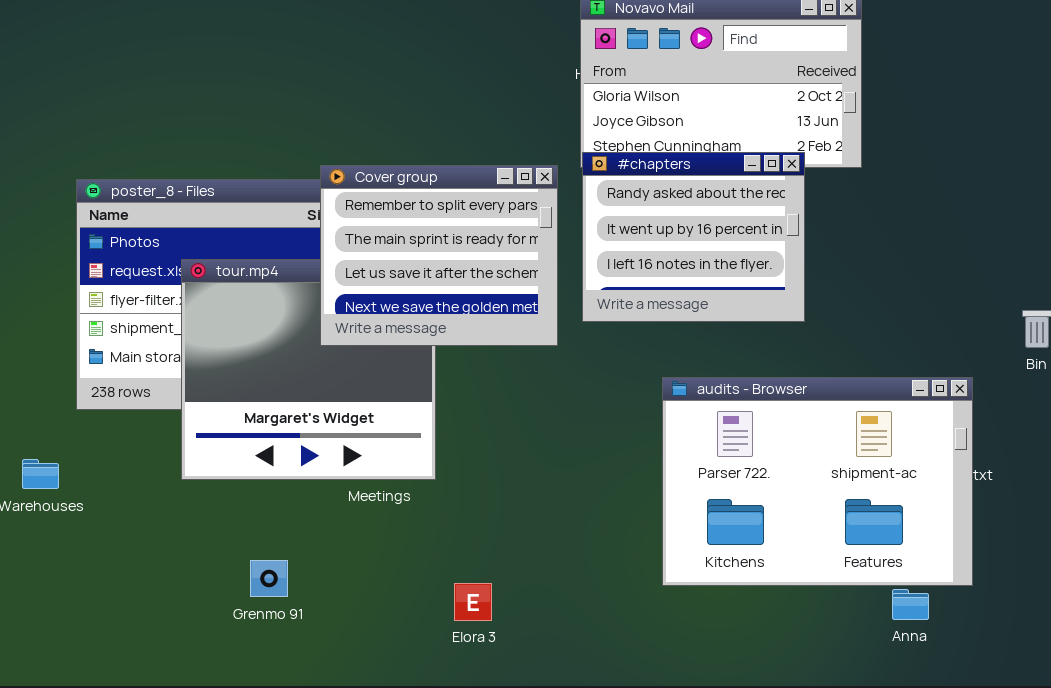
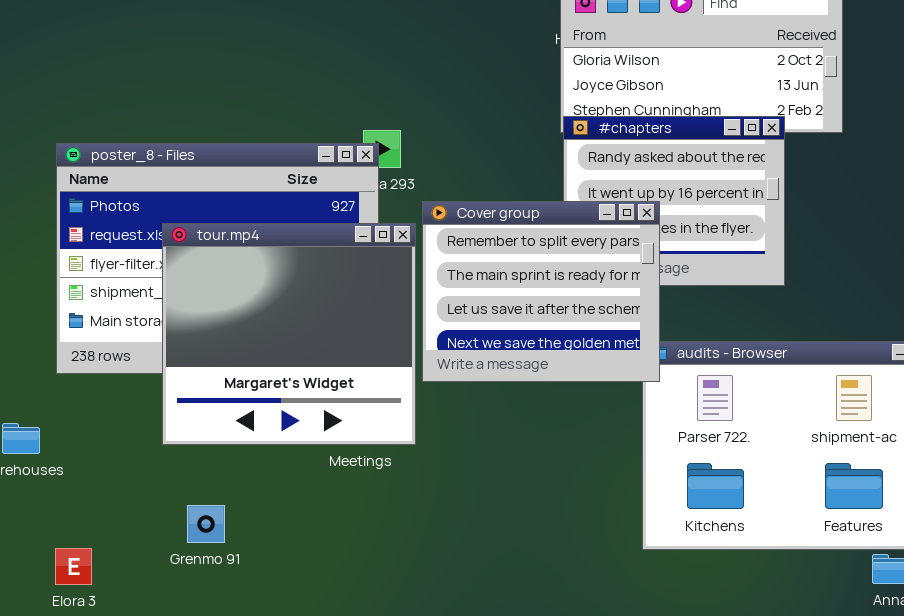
Cover group: [320,165,558,346] -> [422,201,660,382], moved
Grenmo 91: [250,560,288,597] -> [187,505,225,543], moved
Elora 3: [454,583,492,621] -> [55,548,92,585], moved

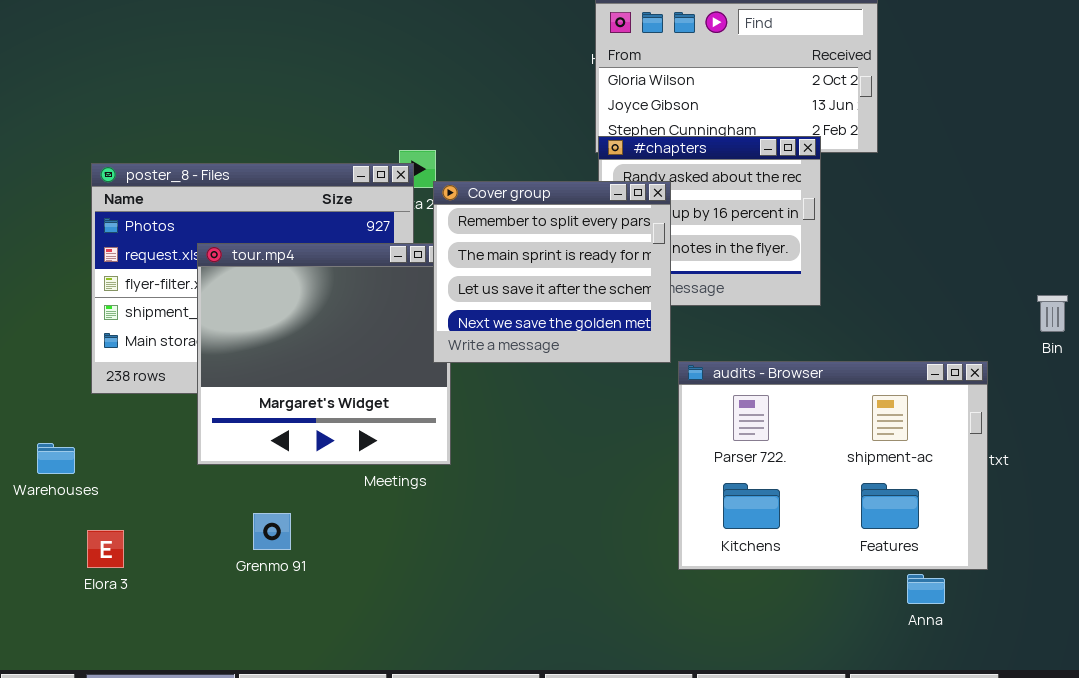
Cover group: [422,201,660,382] -> [433,181,671,363], moved
Grenmo 91: [187,505,225,543] -> [253,513,291,550], moved
Elora 3: [55,548,92,585] -> [87,530,124,568], moved

